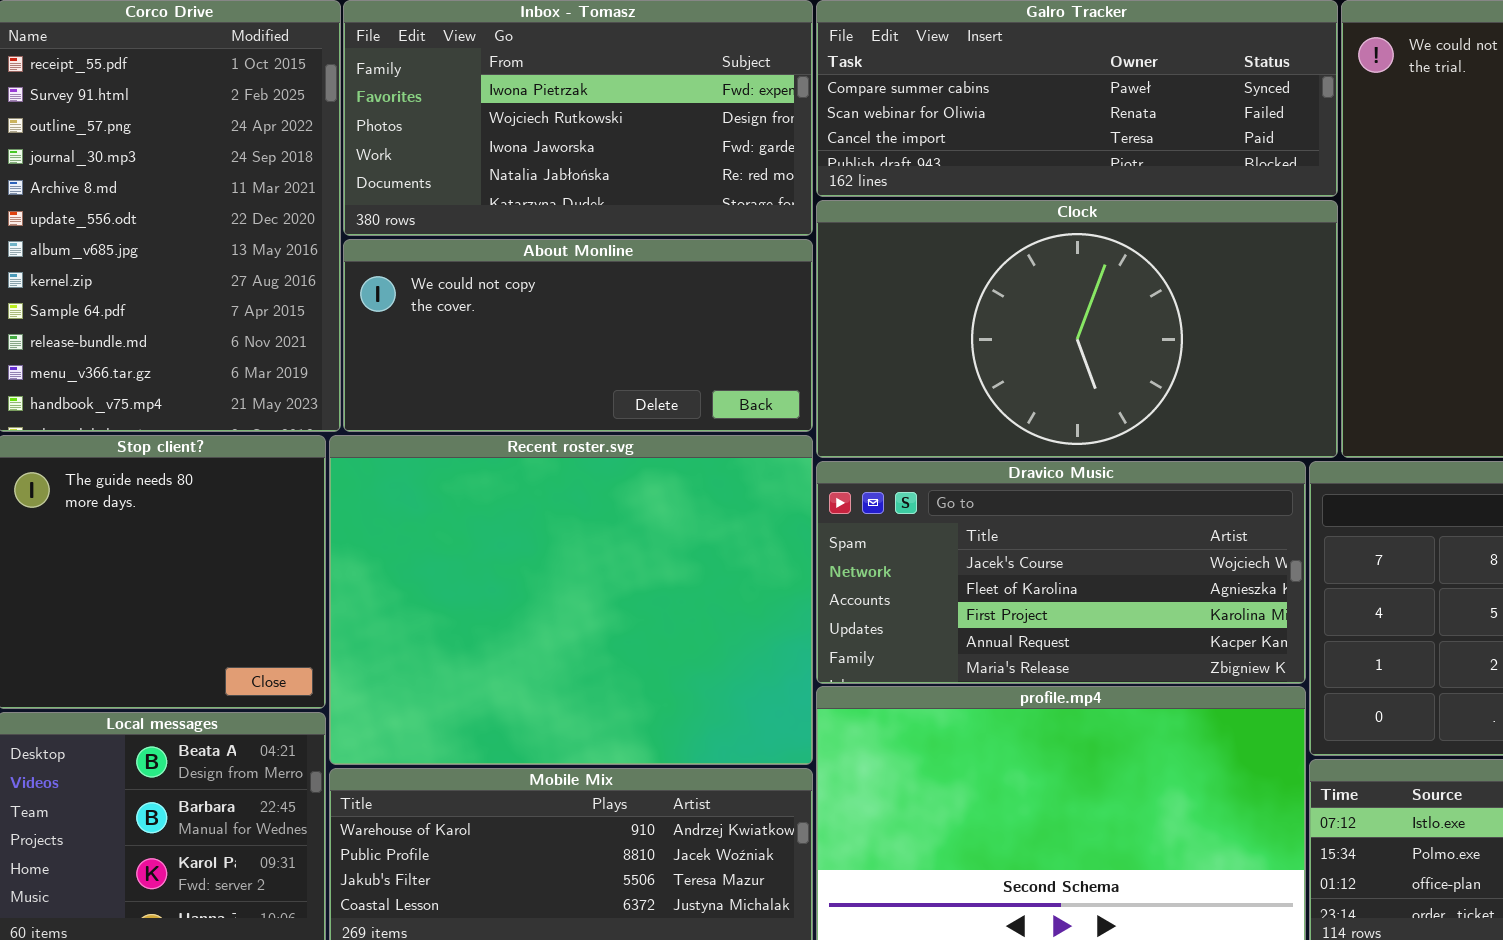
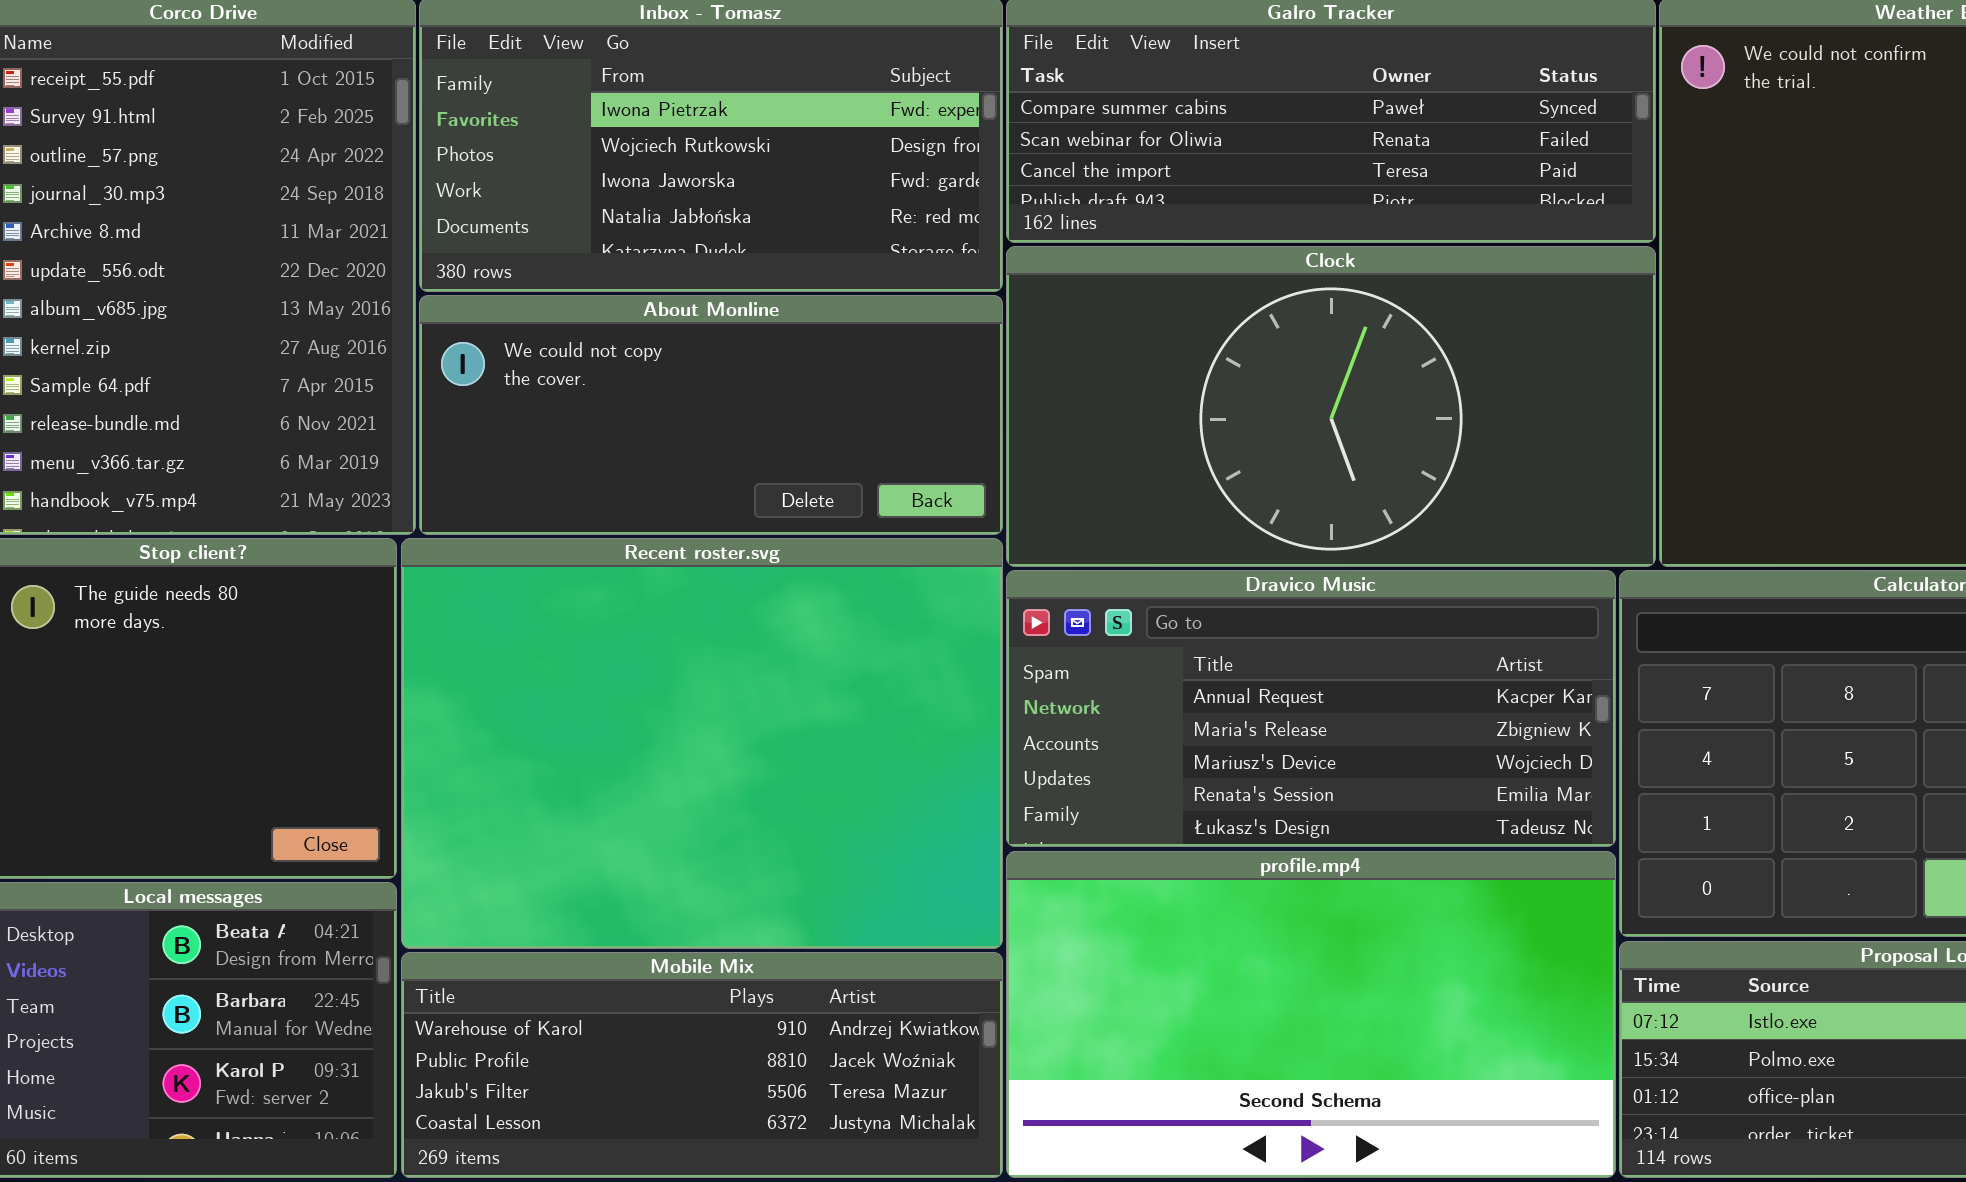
Dravico Music: [816,461,1306,684] -> [1006,570,1616,847], scrolled down 3 rows

